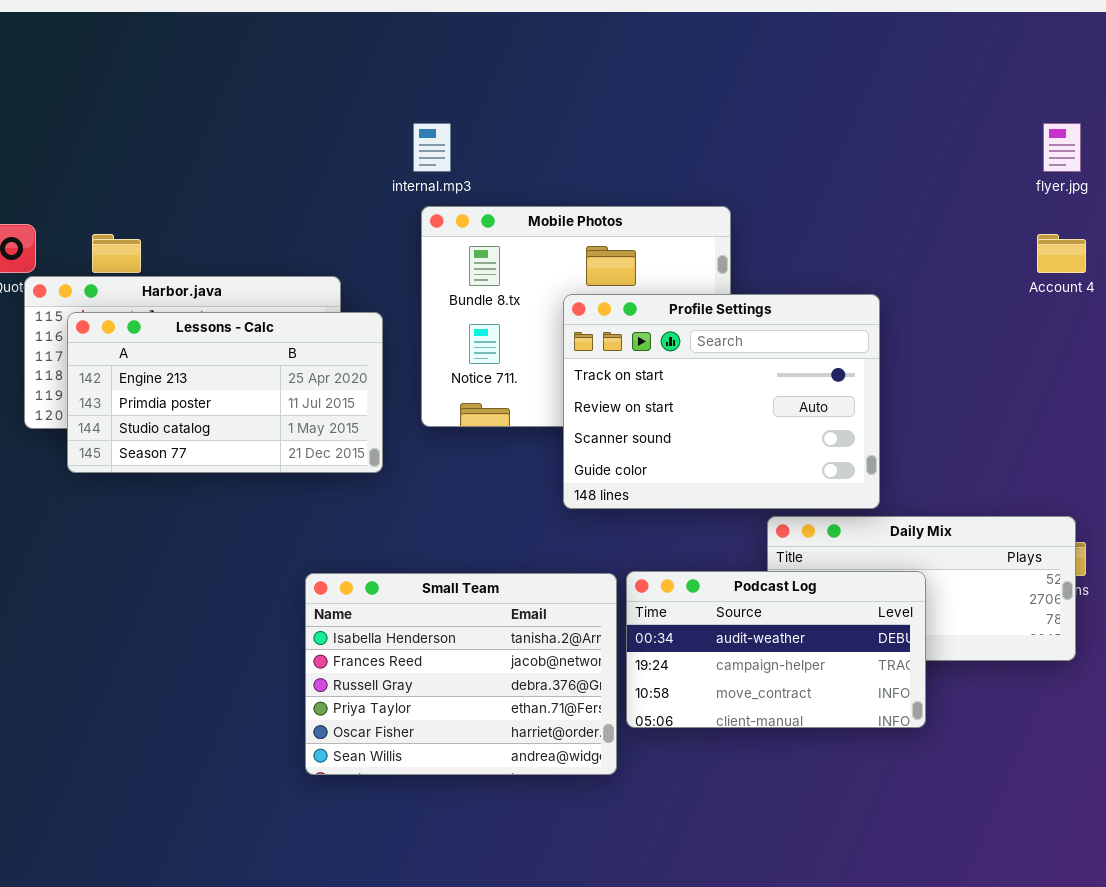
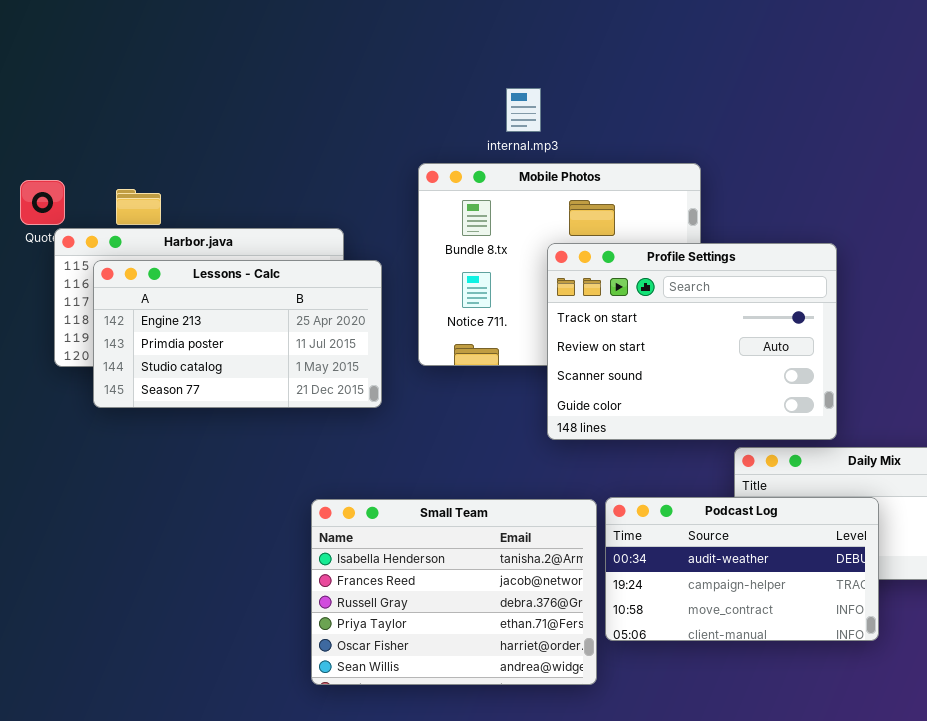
internal.mp3: [413,123,451,172] -> [506,88,541,132], moved

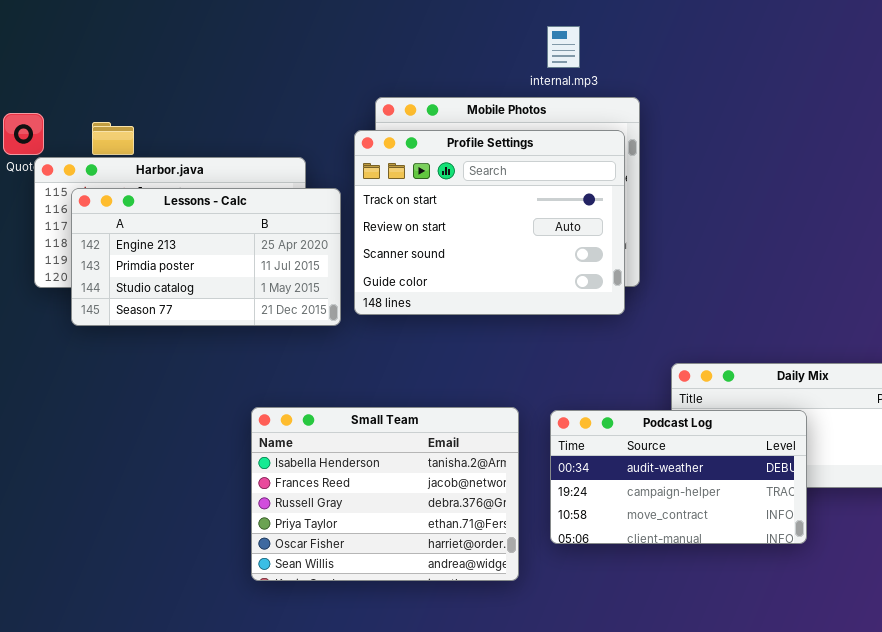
internal.mp3: [506,88,541,132] -> [547,26,580,68], moved
Profile Settings: [547,243,837,440] -> [354,130,625,315], moved
Small Team: [311,499,597,685] -> [251,407,519,581], moved

